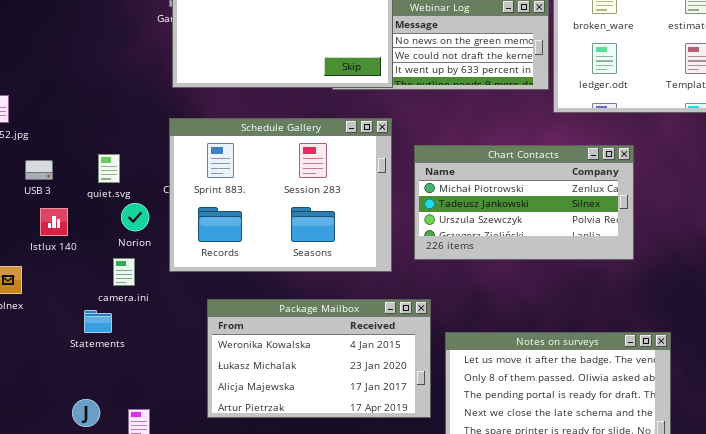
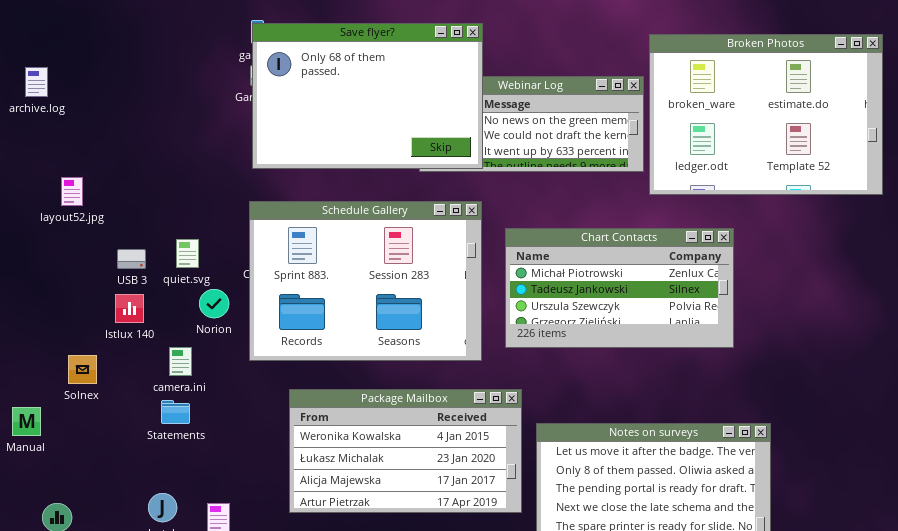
USB 3: [25,160,53,180] -> [117,249,146,269], moved
camera.ini: [113,258,135,286] -> [169,347,192,376], moved

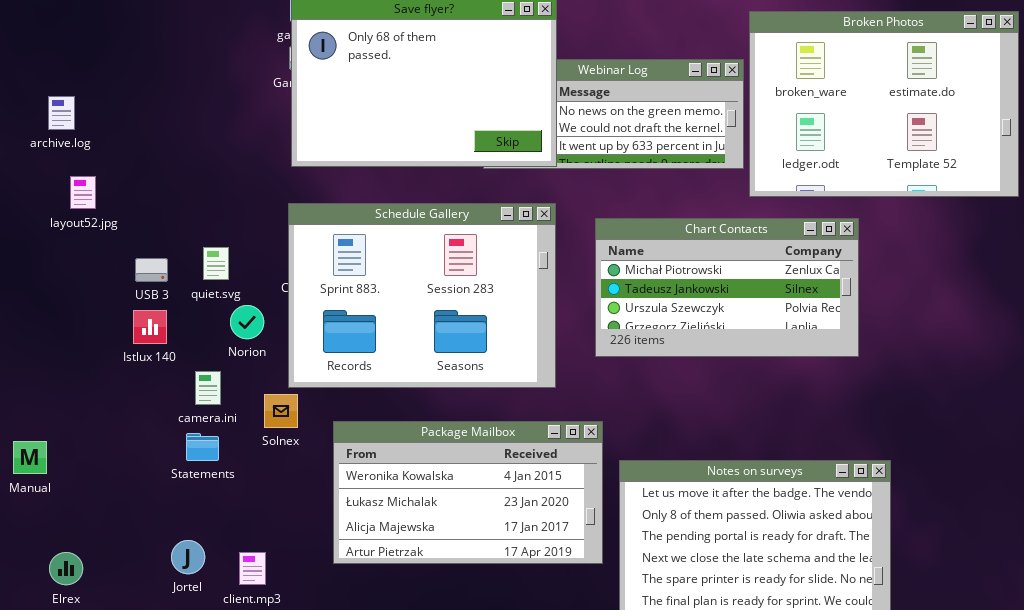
archive.log: [25,67,48,97] -> [48,96,75,130], moved
Chart Contacts: [505,228,734,348] -> [595,218,859,357], moved
Solnex: [68,355,97,384] -> [264,394,298,428], moved

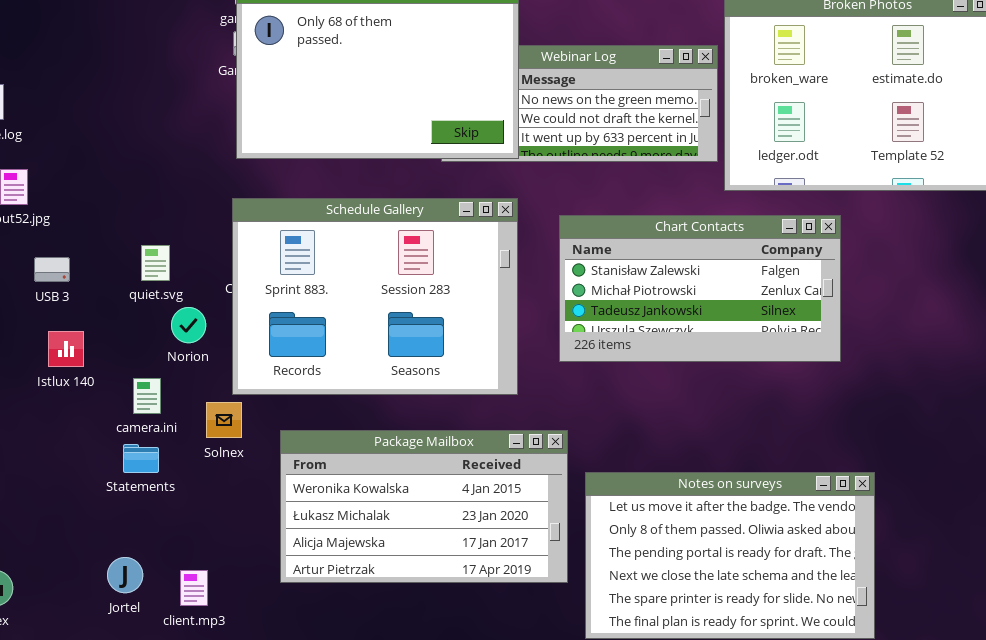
Chart Contacts: [595,218,859,357] -> [559,215,841,362], scrolled up 1 row
USB 3: [135,258,168,282] -> [34,257,70,282], moved
Istlux 140: [133,310,167,344] -> [48,331,84,367], moved

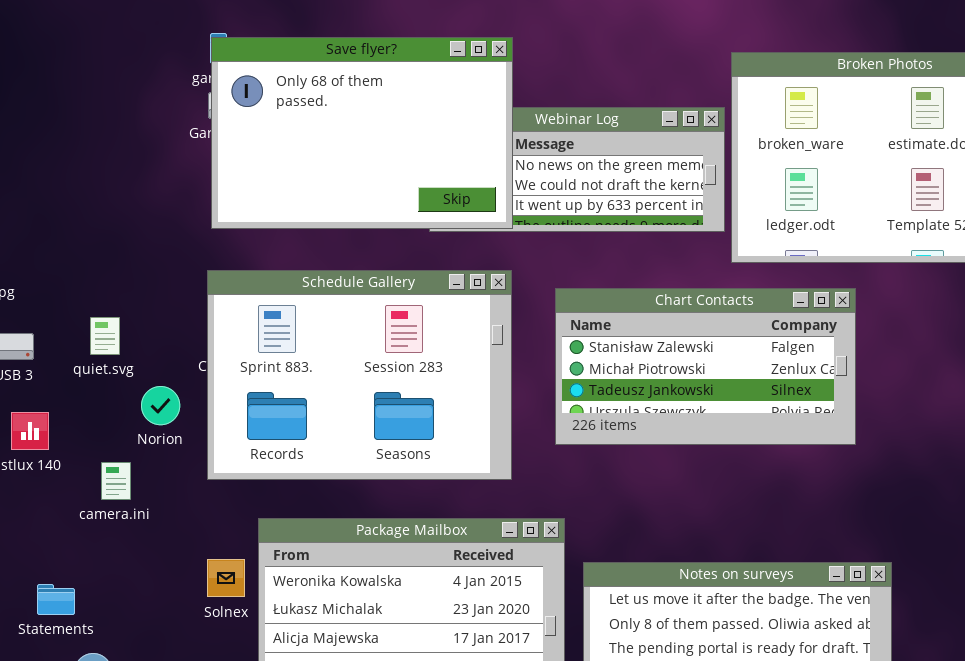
quiet.svg: [141,245,170,281] -> [90,317,120,355], moved
Solnex: [206,402,242,438] -> [207,559,245,597], moved
Statements: [123,444,159,473] -> [37,584,75,615], moved

